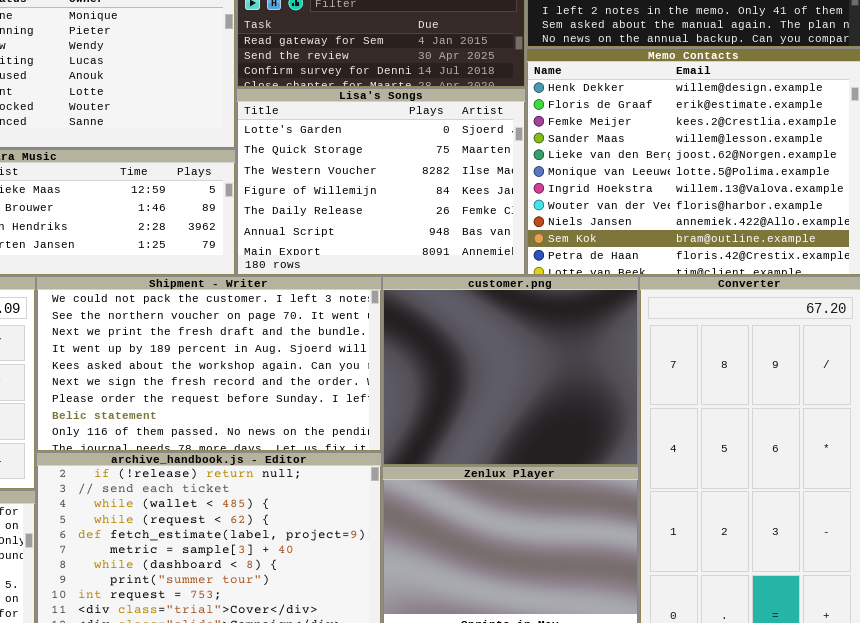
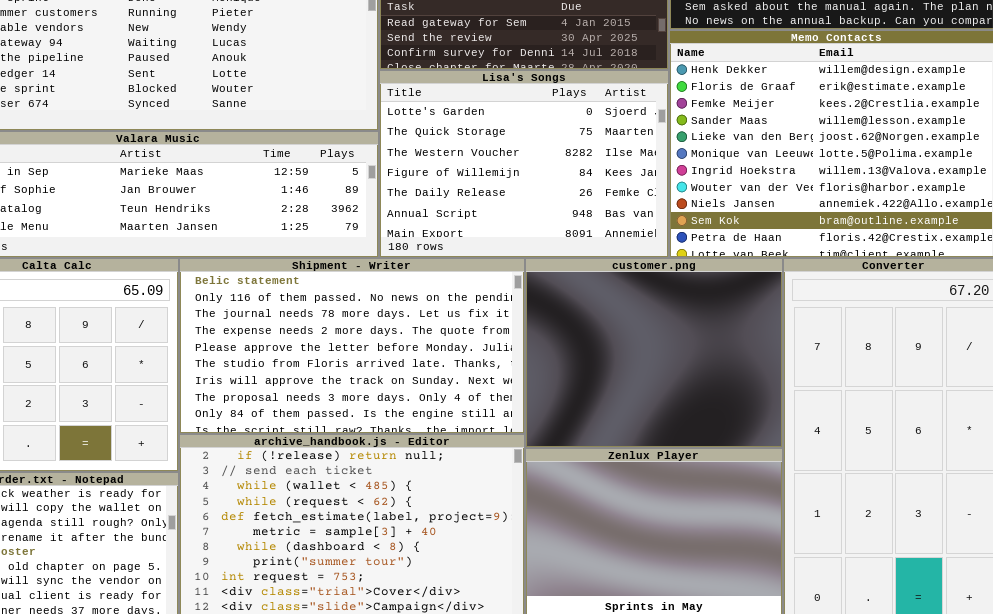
Shipment - Writer: [36,276,382,452] -> [179,258,525,434], scrolled down 7 rows

